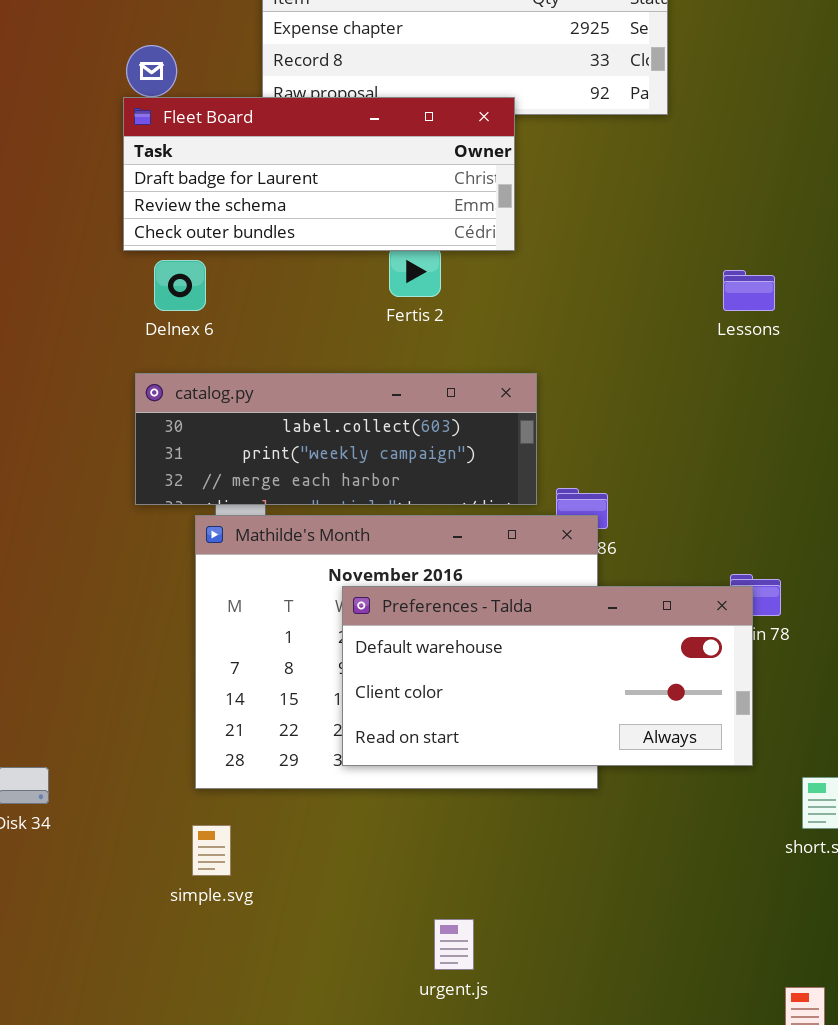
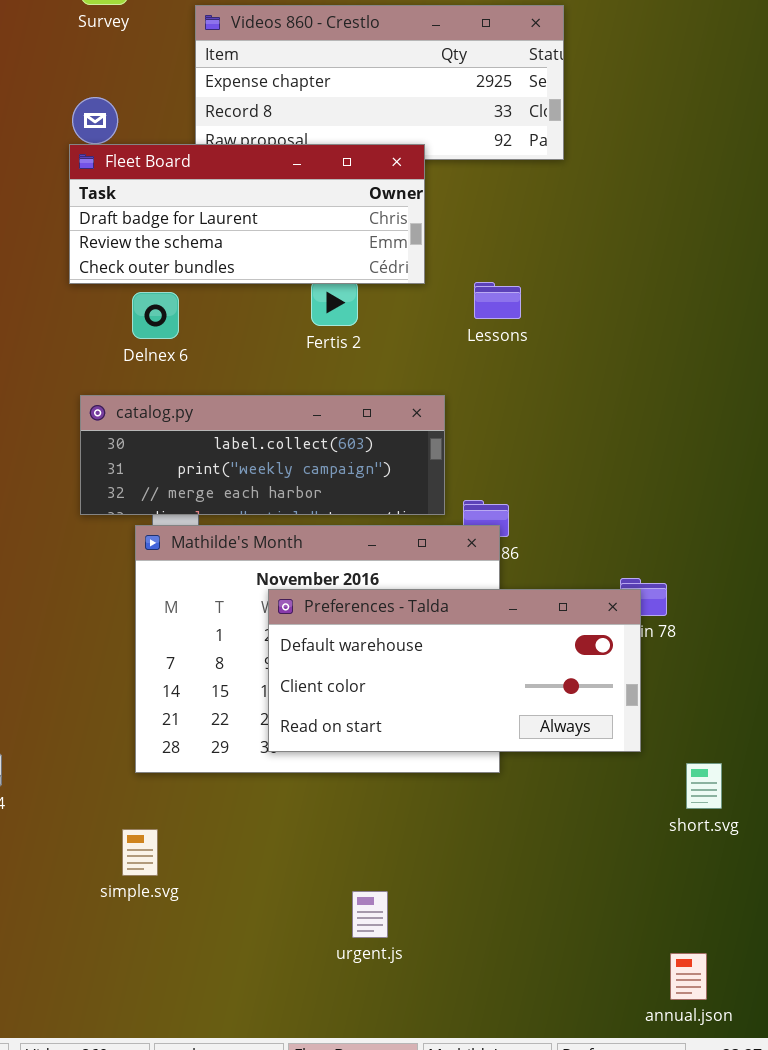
Delnex 6: [154,260,206,311] -> [132,292,179,339], moved
Lessons: [723,270,775,311] -> [474,282,521,319], moved
simple.svg: [192,825,231,876] -> [122,829,158,876], moved

